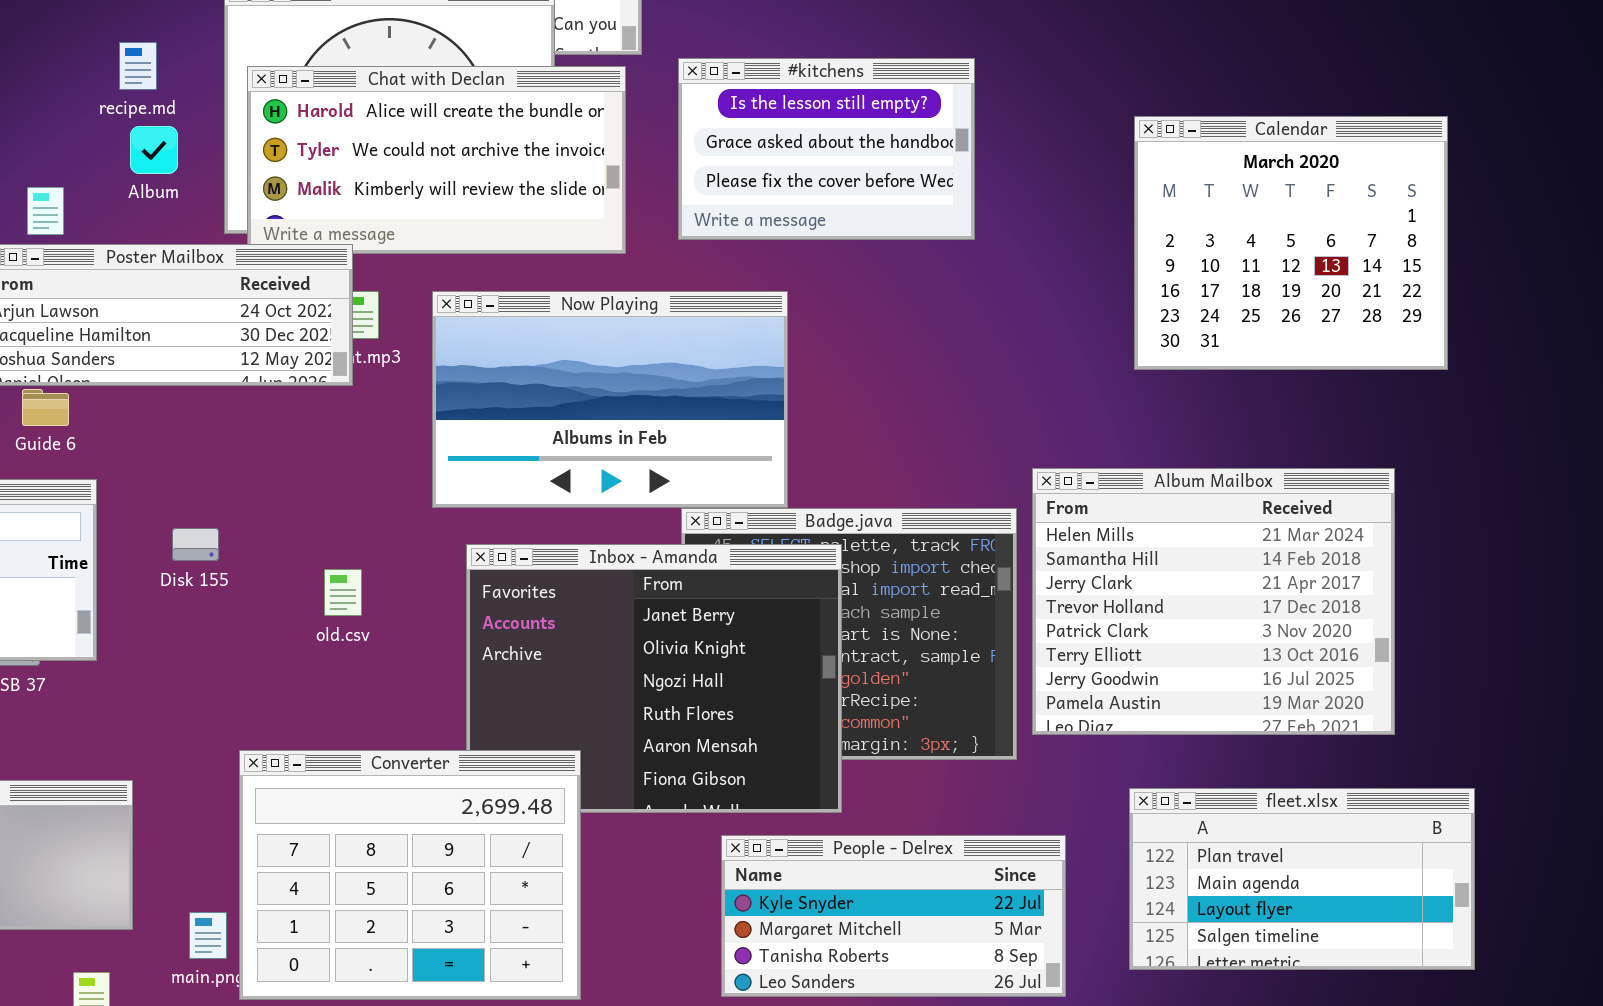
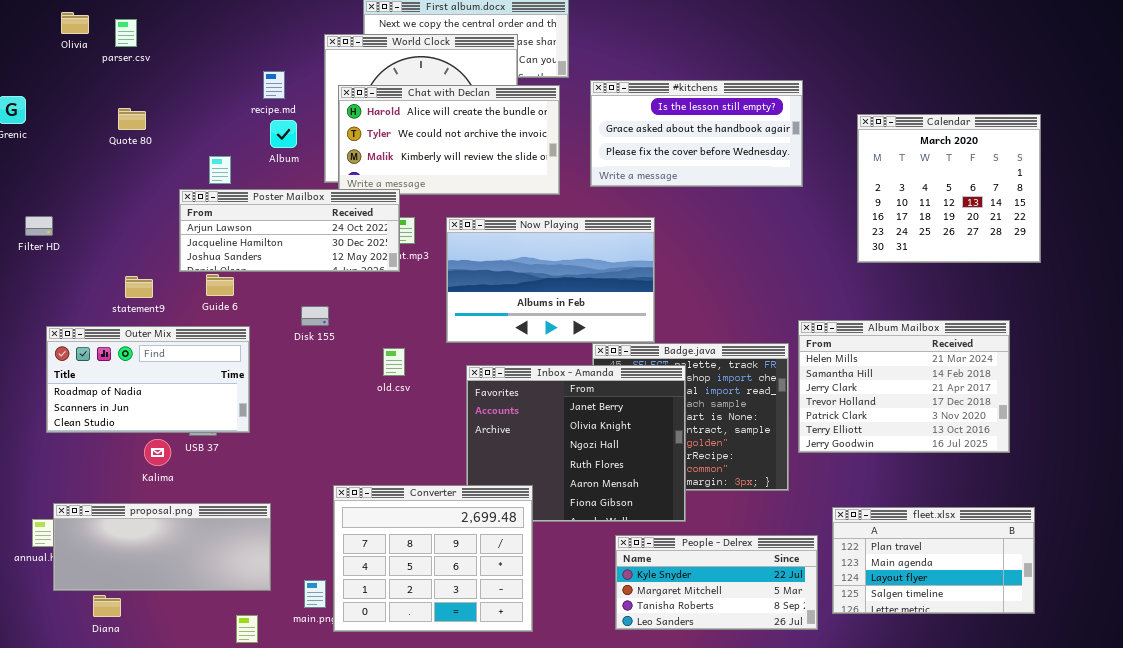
#kitchens: [678,58,975,240] -> [590,80,803,187], resized
Album Mailbox: [1032,468,1395,735] -> [798,320,1010,453], resized
Disk 155: [172,528,219,561] -> [301,306,329,326], moved
old.csv: [324,569,362,616] -> [383,348,405,376], moved
fleet.xlsx: [1129,788,1475,970] -> [832,507,1035,614], moved

